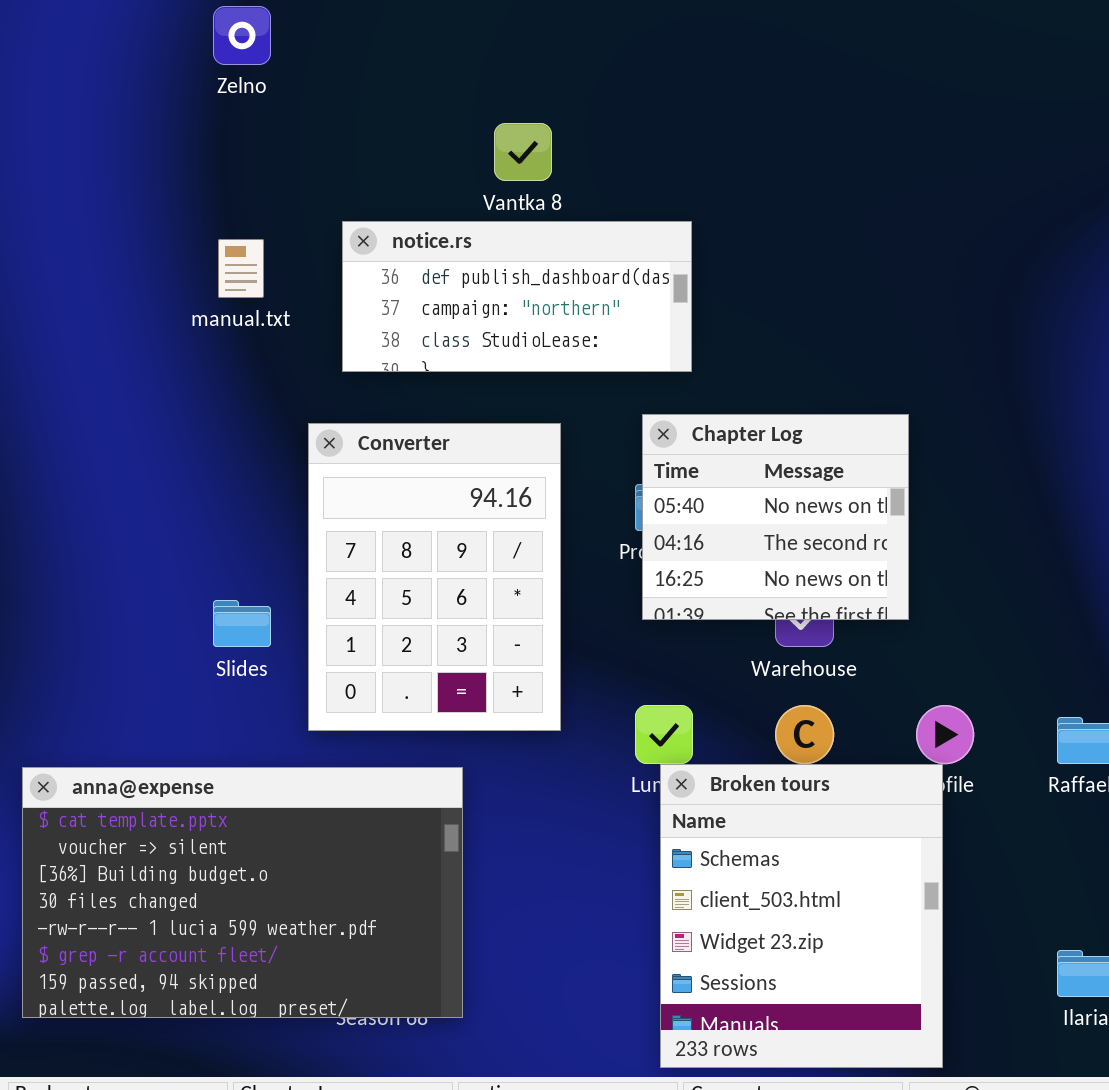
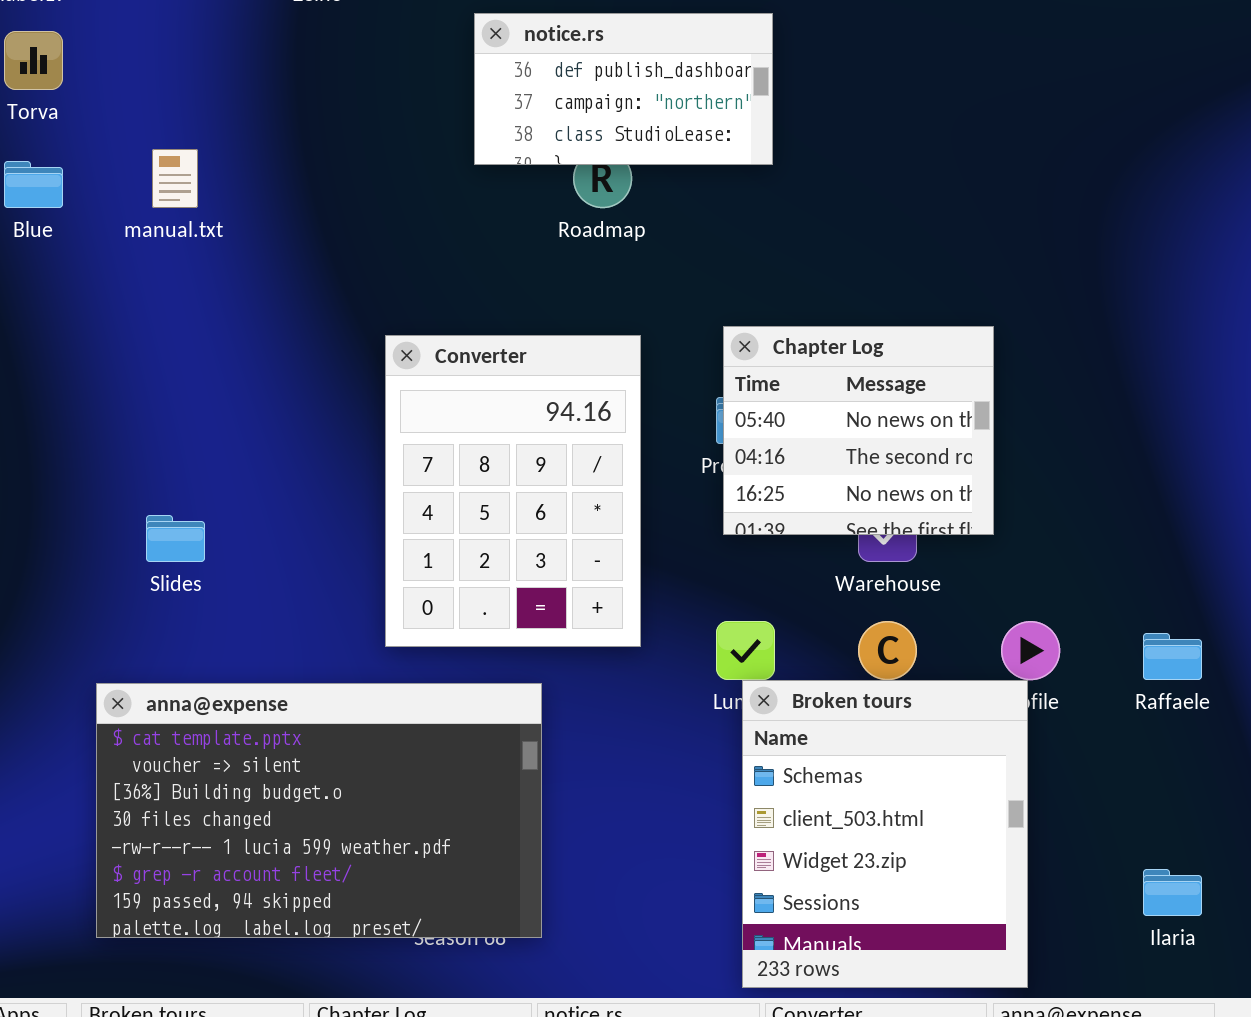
notice.rs: [342,221,692,372] -> [474,13,773,165], moved, resized
manual.txt: [218,239,264,298] -> [152,149,198,208], moved
Slides: [213,600,271,647] -> [146,515,205,562], moved

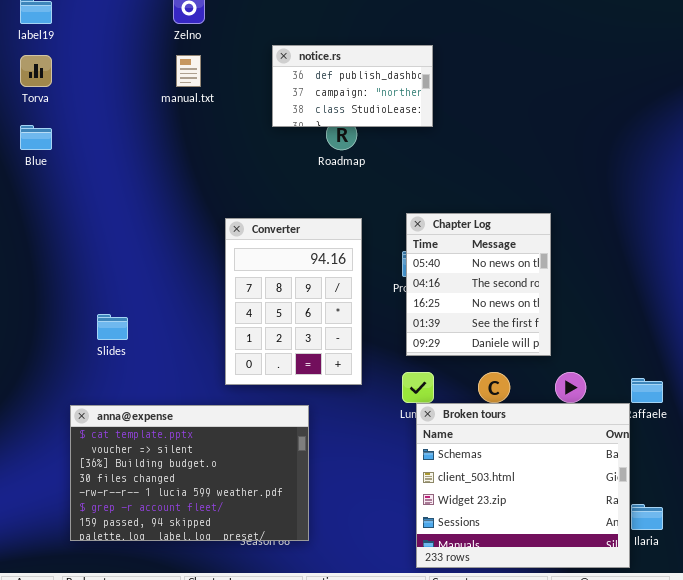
manual.txt: [152,149,198,208] -> [176,55,201,87], moved
Chapter Log: [723,326,994,535] -> [406,213,551,356], resized
Broken tours: [742,680,1028,988] -> [416,403,630,568], resized

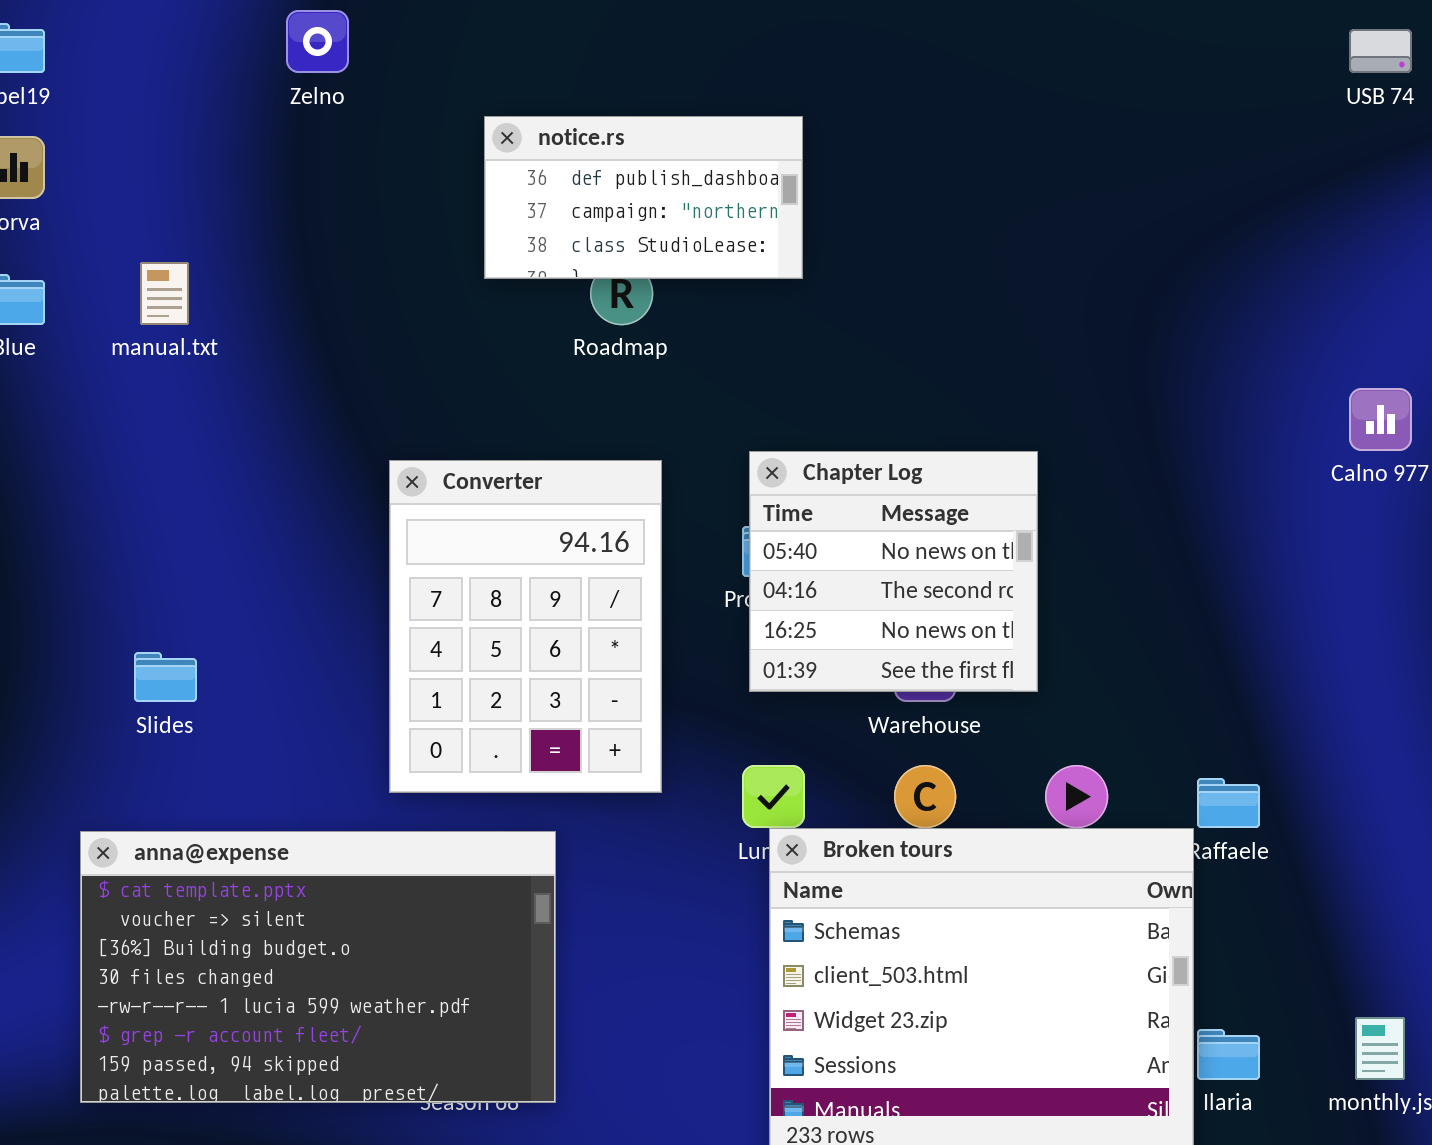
manual.txt: [176,55,201,87] -> [140,262,189,325], moved
Chapter Log: [406,213,551,356] -> [749,451,1038,692], resized

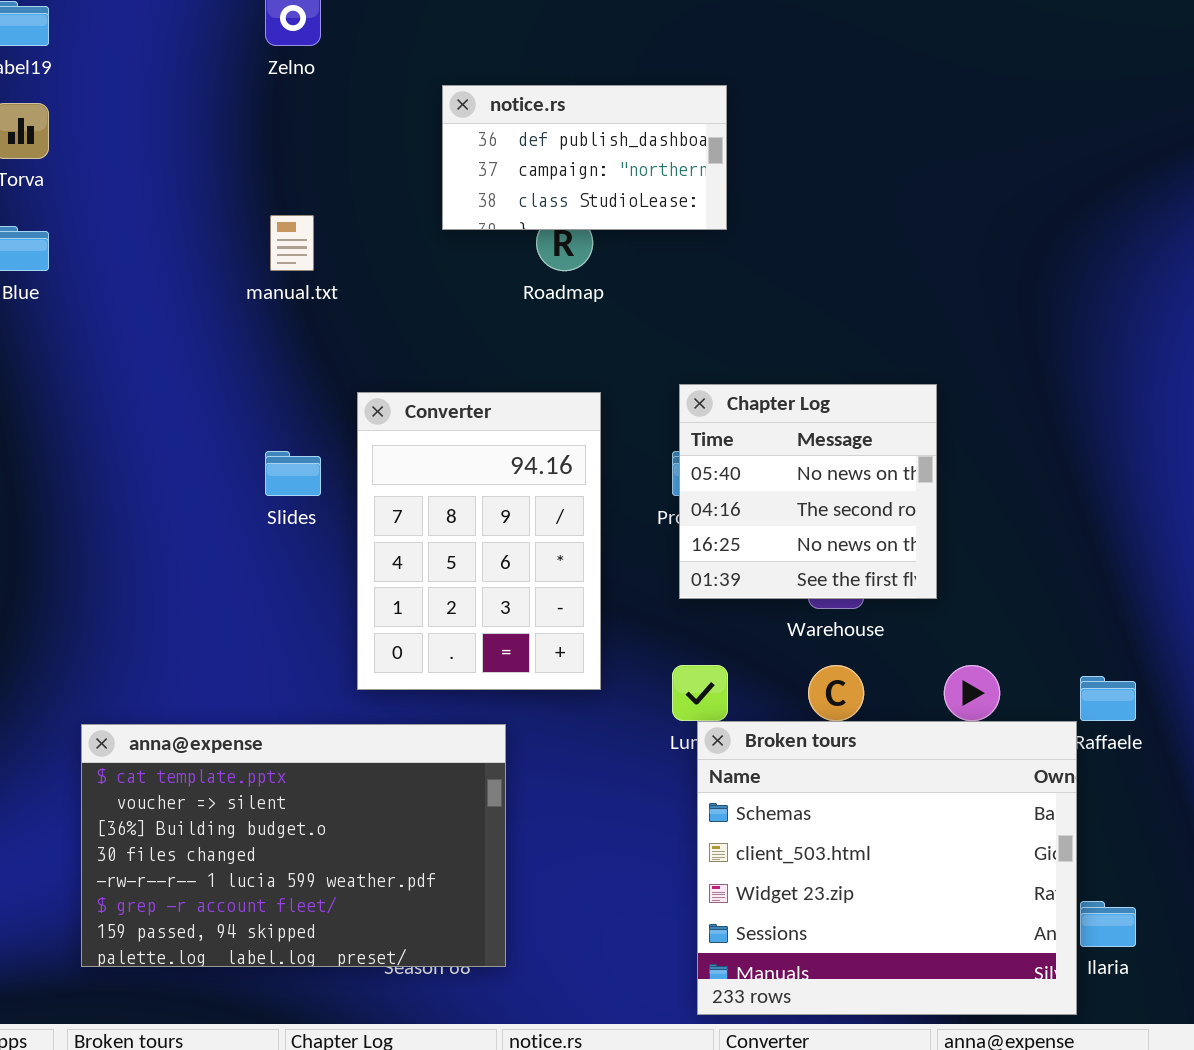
manual.txt: [140,262,189,325] -> [270,215,314,271], moved
Slides: [134,652,197,702] -> [265,451,321,496], moved

